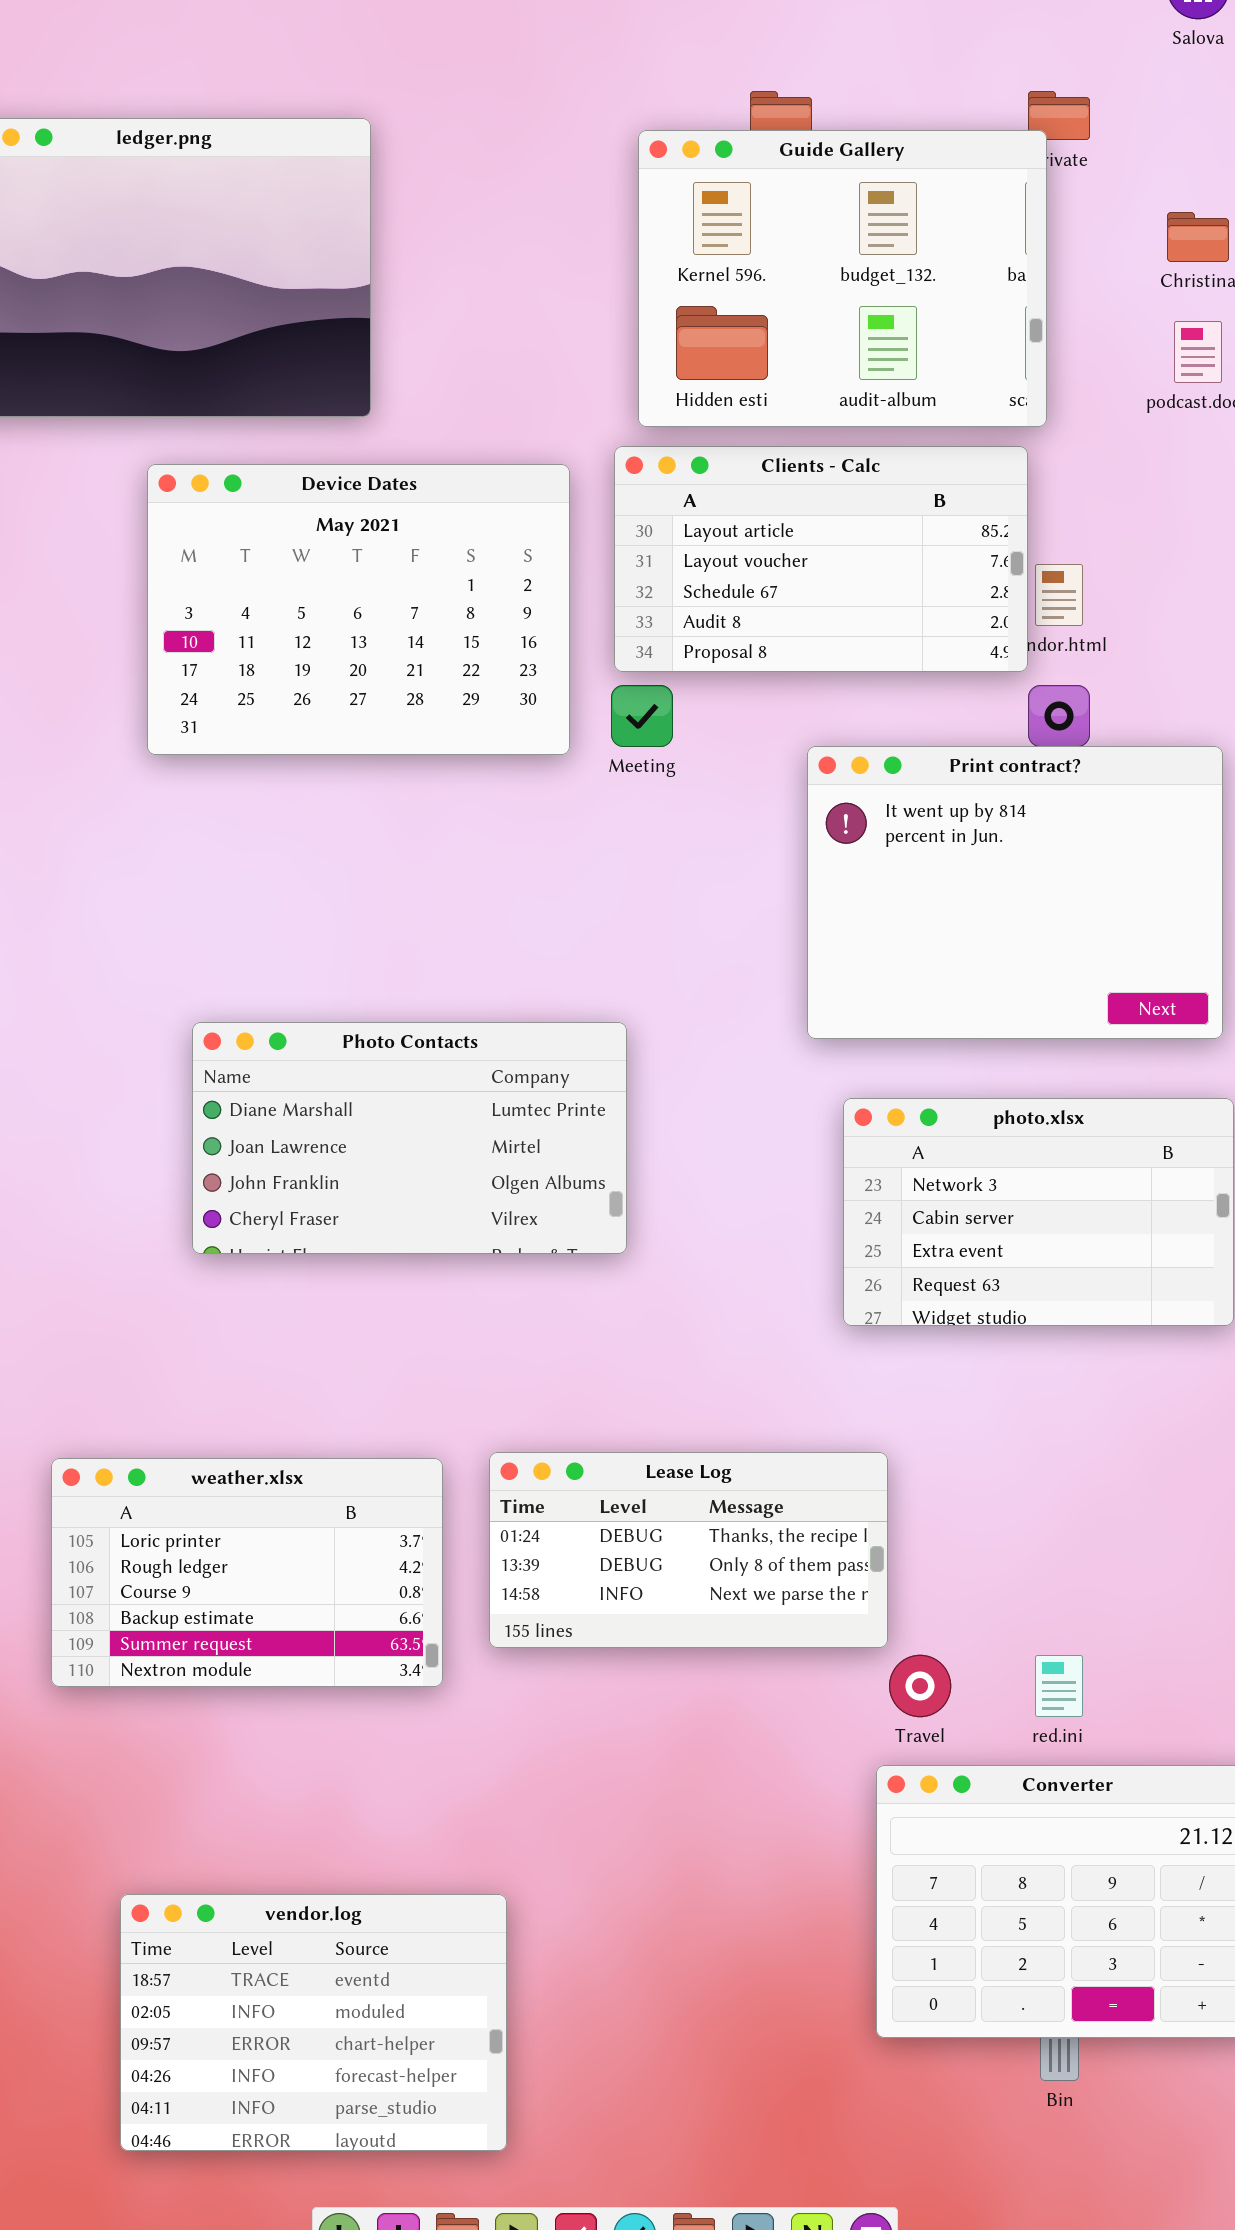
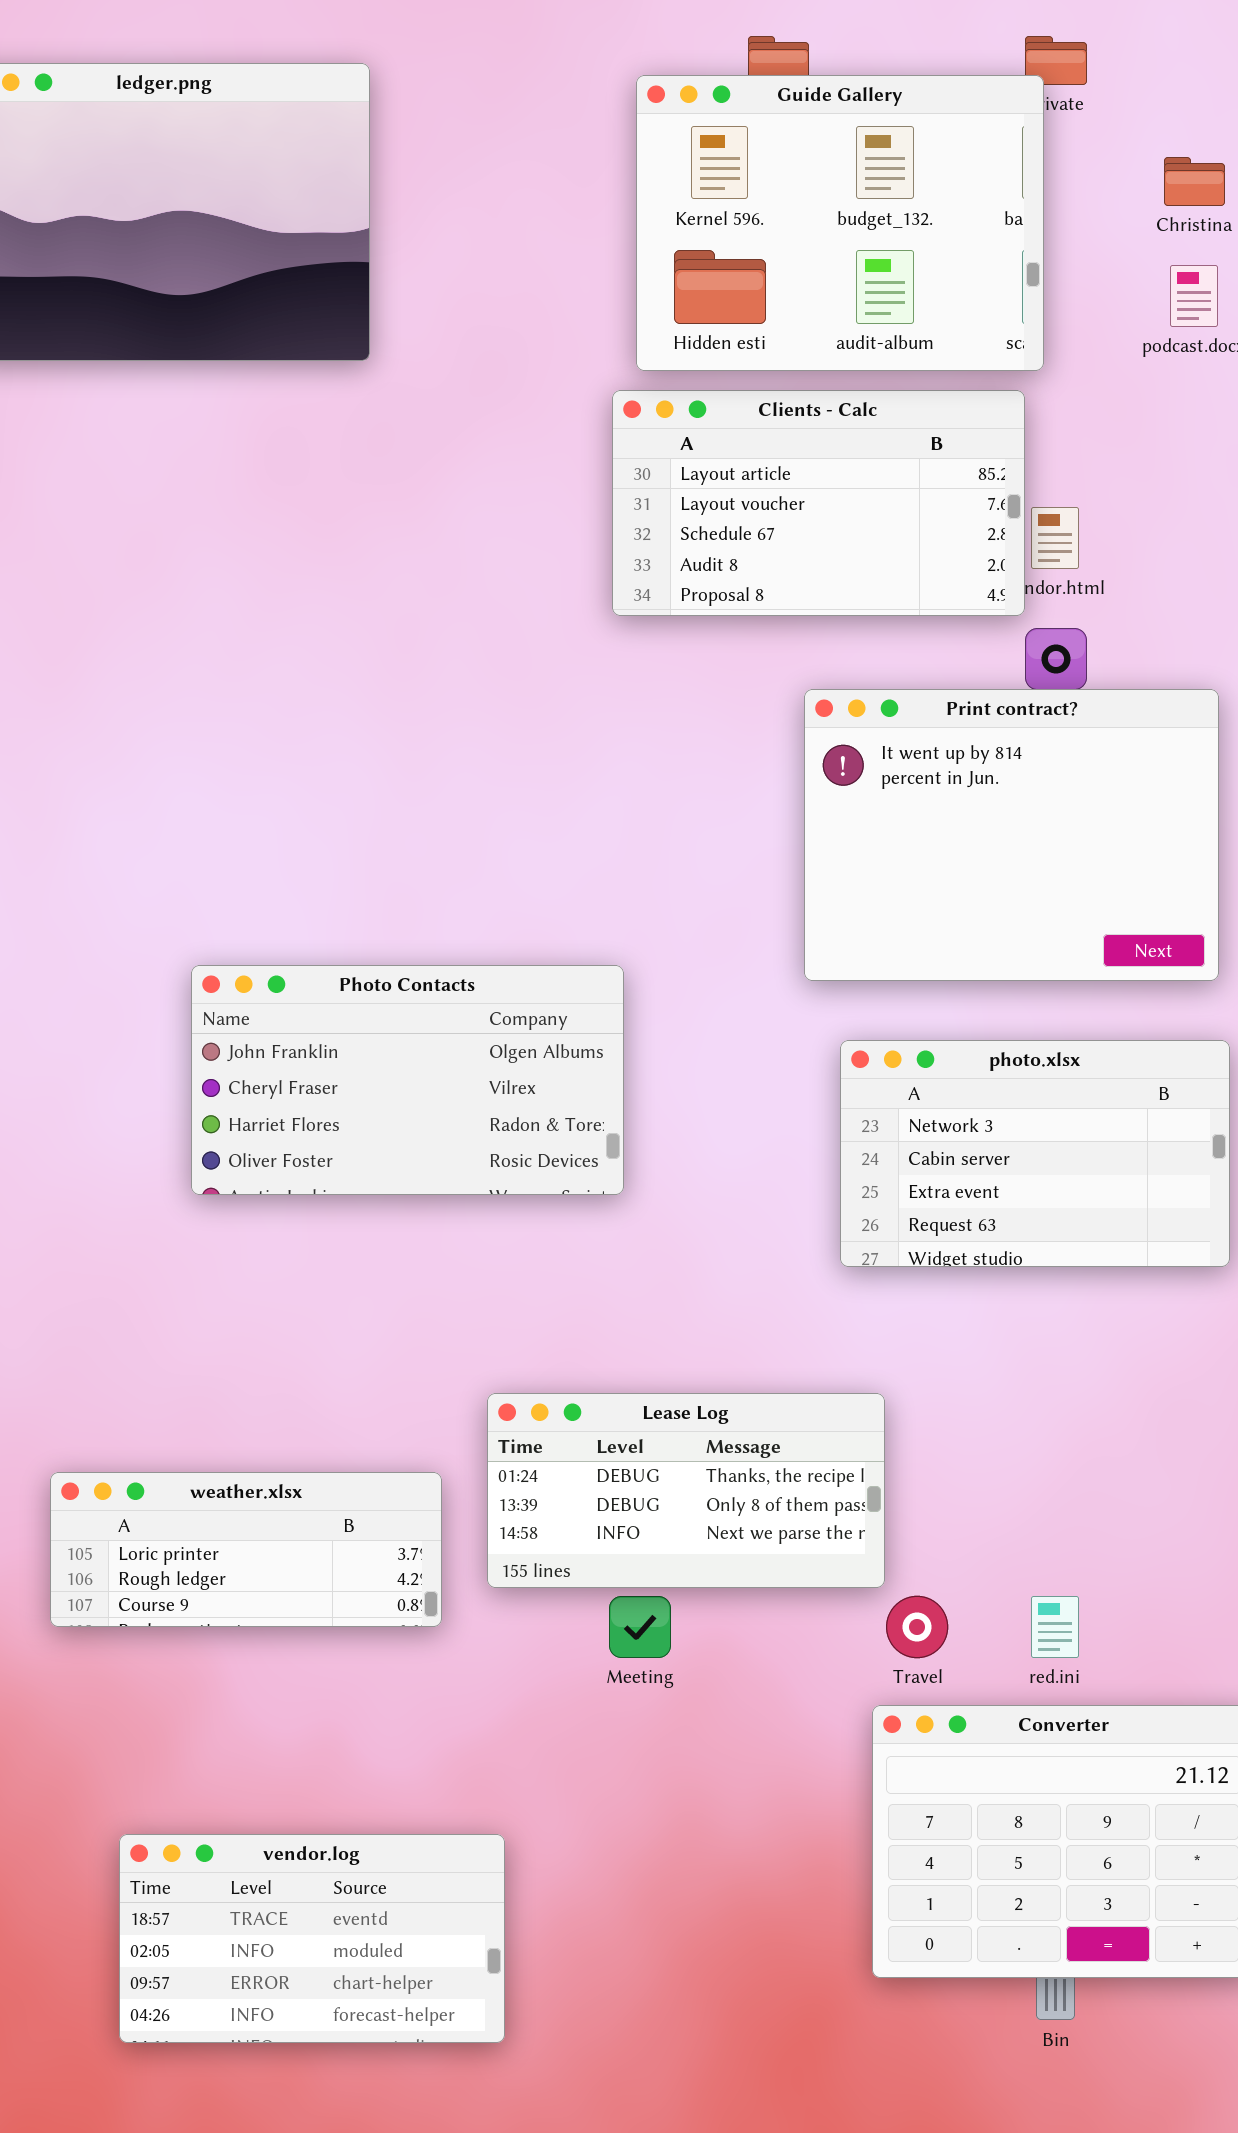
Device Dates: [147,464,570,755] -> none, closed
Meeting: [611,685,673,747] -> [609,1596,671,1658], moved
Photo Contacts: [192,1022,627,1254] -> [191,965,624,1195], scrolled down 2 rows
weather.xlsx: [51,1458,443,1687] -> [50,1472,442,1627], resized
vendor.log: [120,1894,507,2151] -> [119,1834,505,2043], resized

